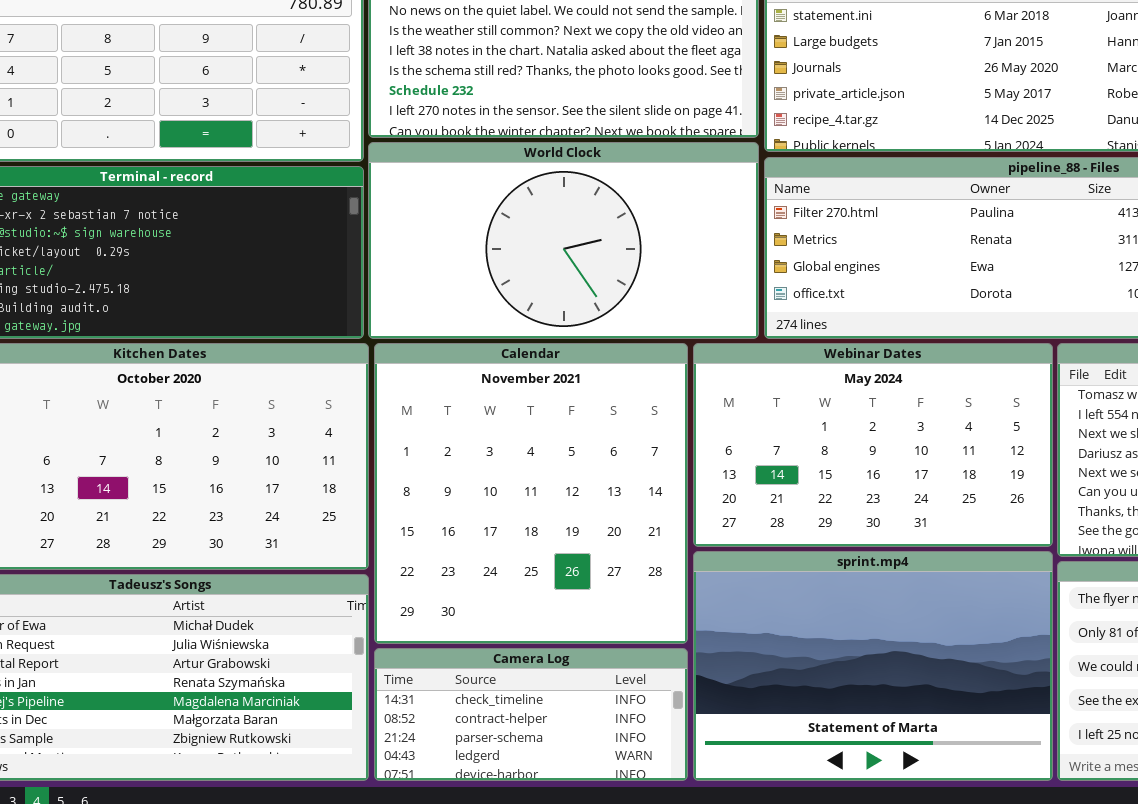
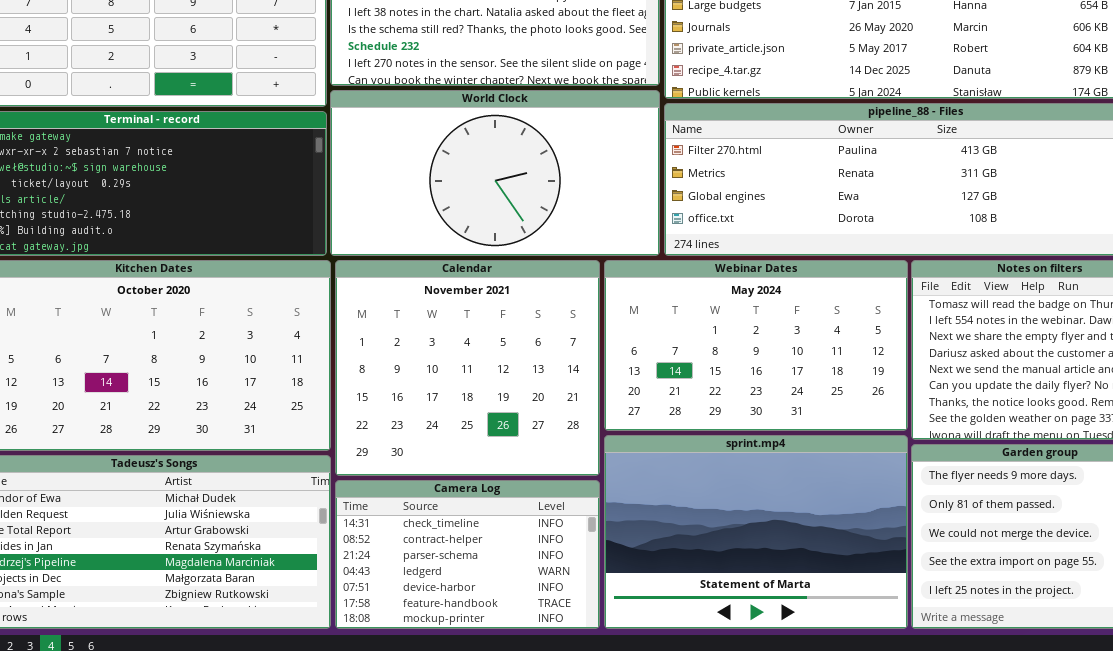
Calendar: [374,343,688,644] -> [335,260,600,476], resized
Camera Log: [374,648,688,781] -> [335,480,600,629], resized

